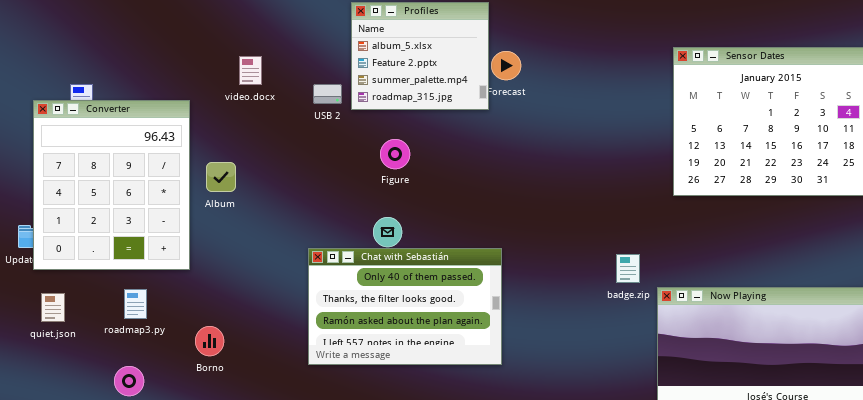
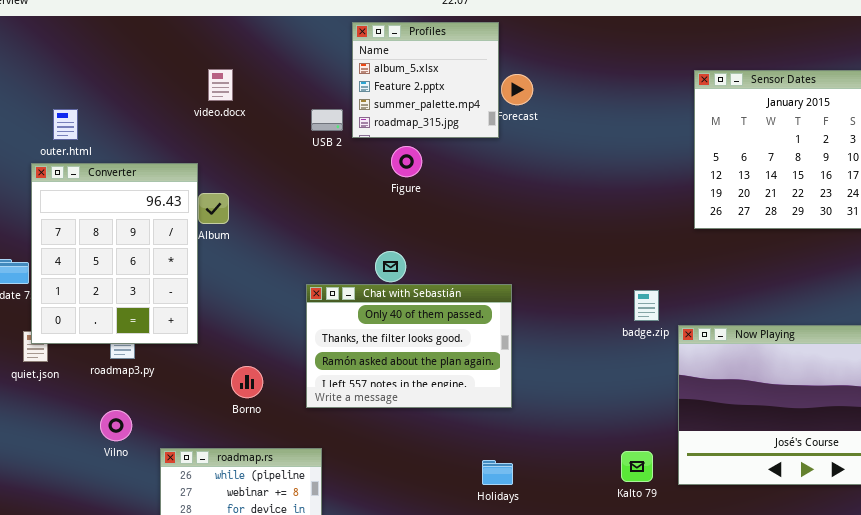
video.docx: [239,56,262,85] -> [208,69,233,101], moved
Converter: [33,100,190,270] -> [31,163,198,344], moved
Figure: [380,139,410,169] -> [391,146,422,177], moved
Borno: [195,326,224,356] -> [231,366,263,398], moved

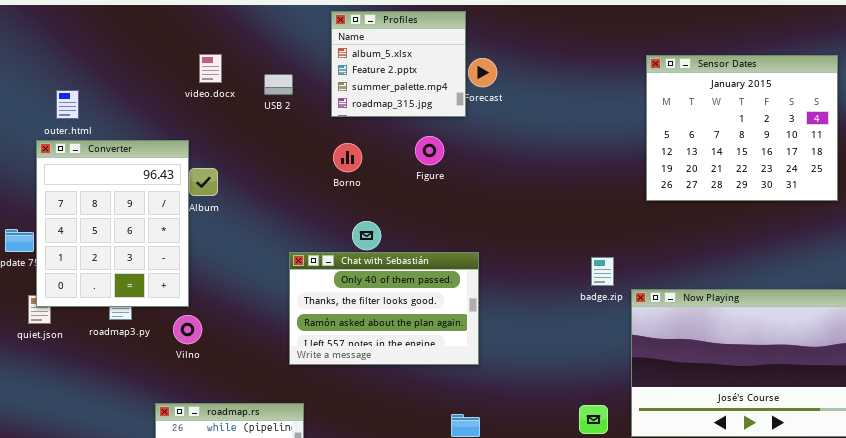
USB 2: [311,109,343,131] -> [264,74,293,95], moved
Figure: [391,146,422,177] -> [415,136,444,165], moved
Borno: [231,366,263,398] -> [333,143,362,172], moved
Vilno: [100,410,132,441] -> [173,315,202,344], moved

